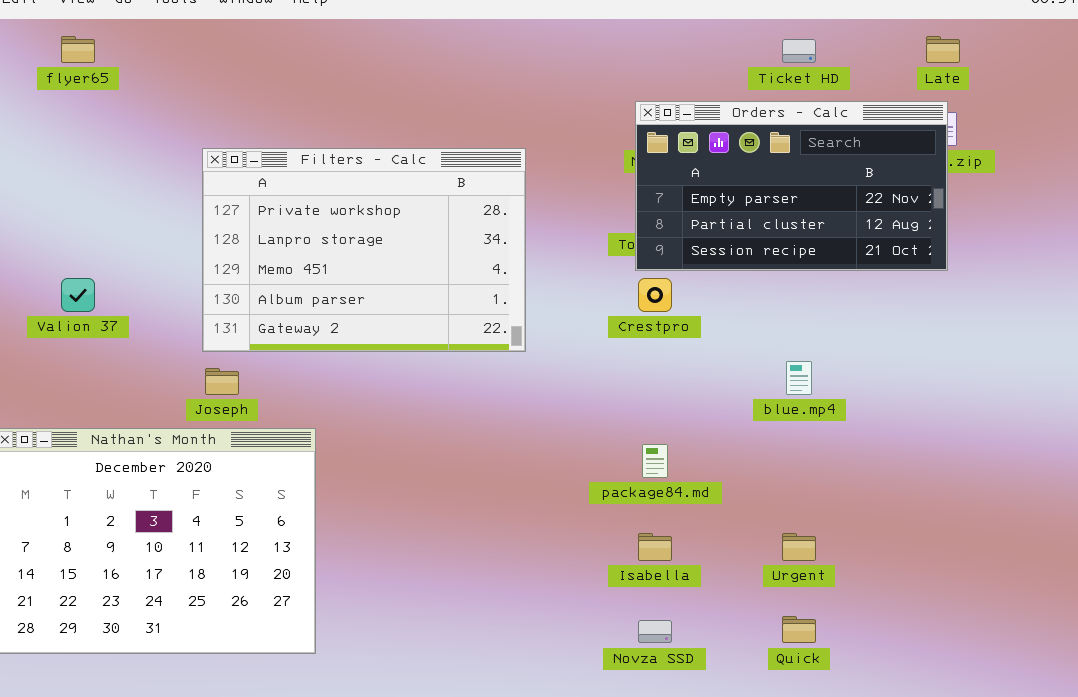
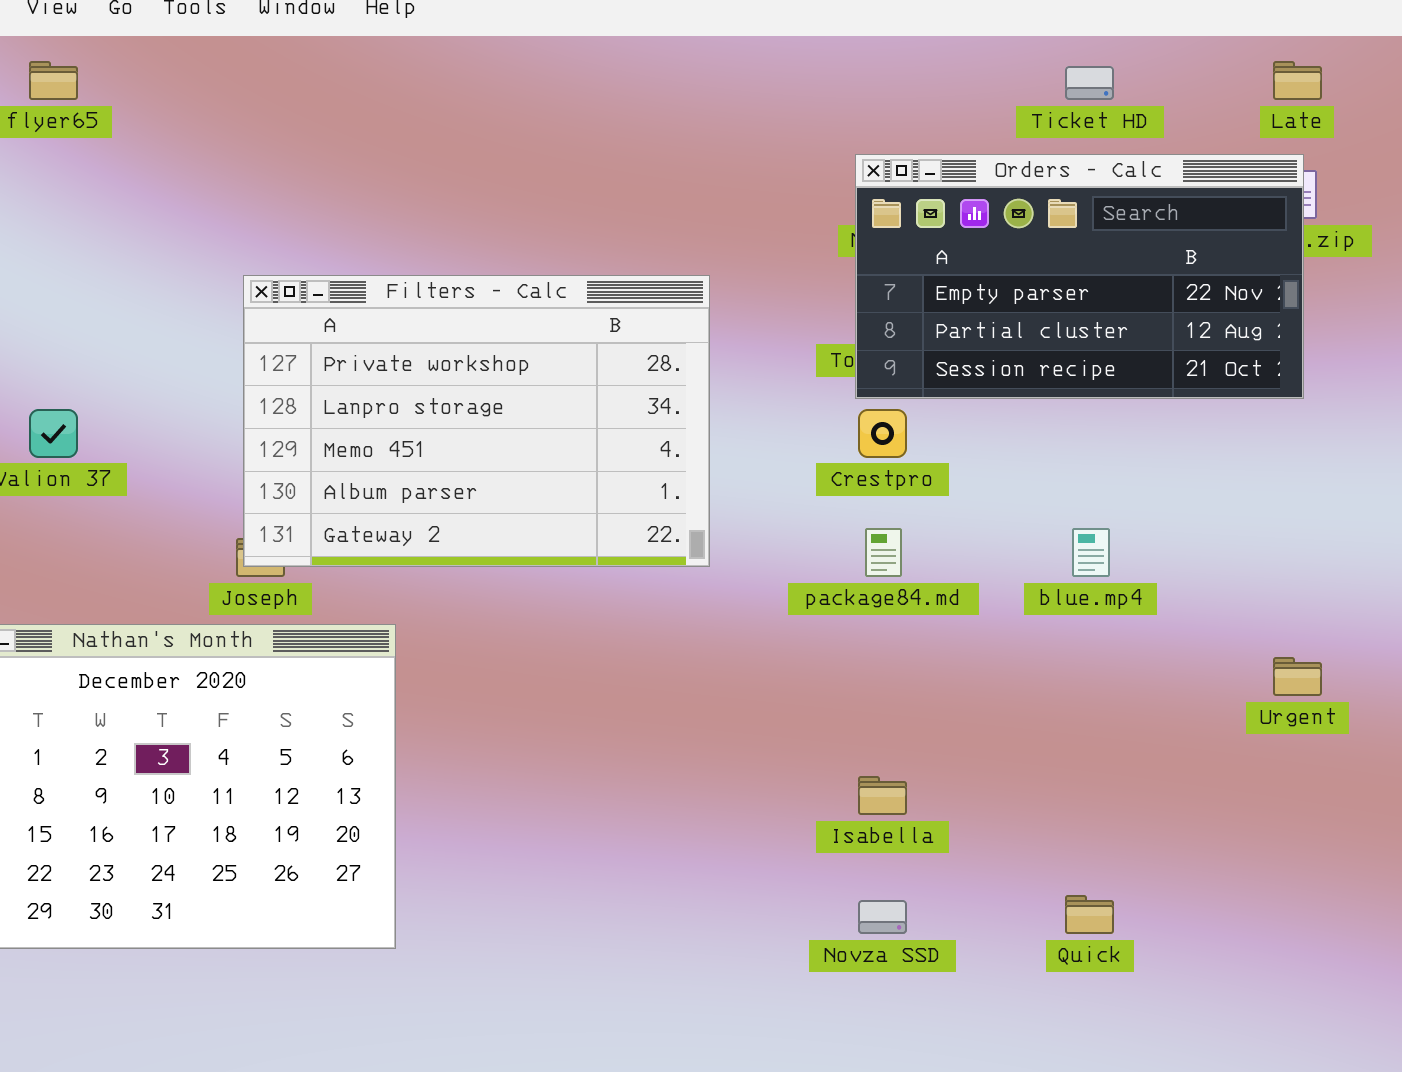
Filters - Calc: [202,148,526,352] -> [243,275,710,567], moved
package84.md: [642,444,668,478] -> [865,528,902,577], moved
Urgent: [782,533,816,561] -> [1273,657,1322,696], moved

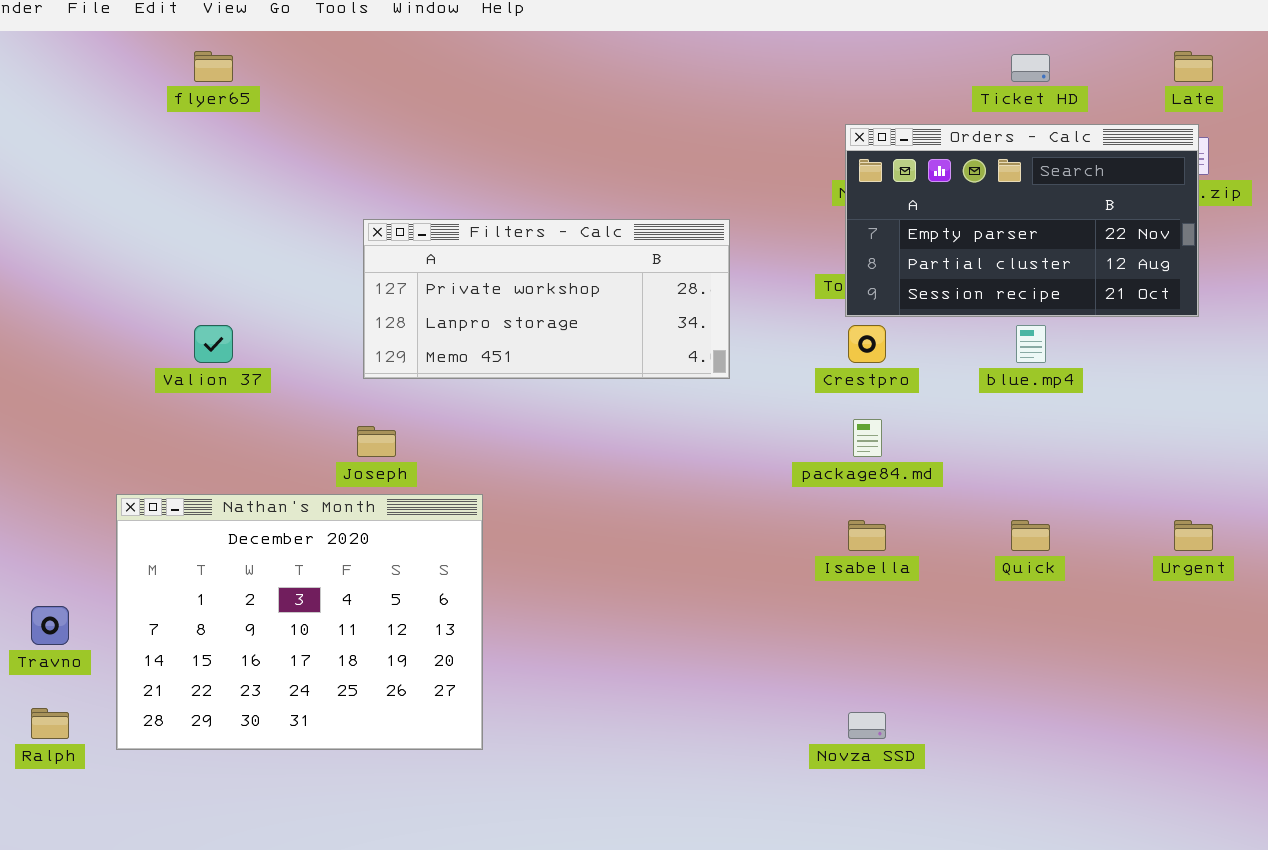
Filters - Calc: [243,275,710,567] -> [363,219,730,379], resized
blue.mp4: [1072,528,1110,577] -> [1016,325,1046,363], moved
Isabella: [858,776,907,815] -> [848,520,886,551], moved
Quick: [1065,895,1114,934] -> [1011,520,1050,551], moved

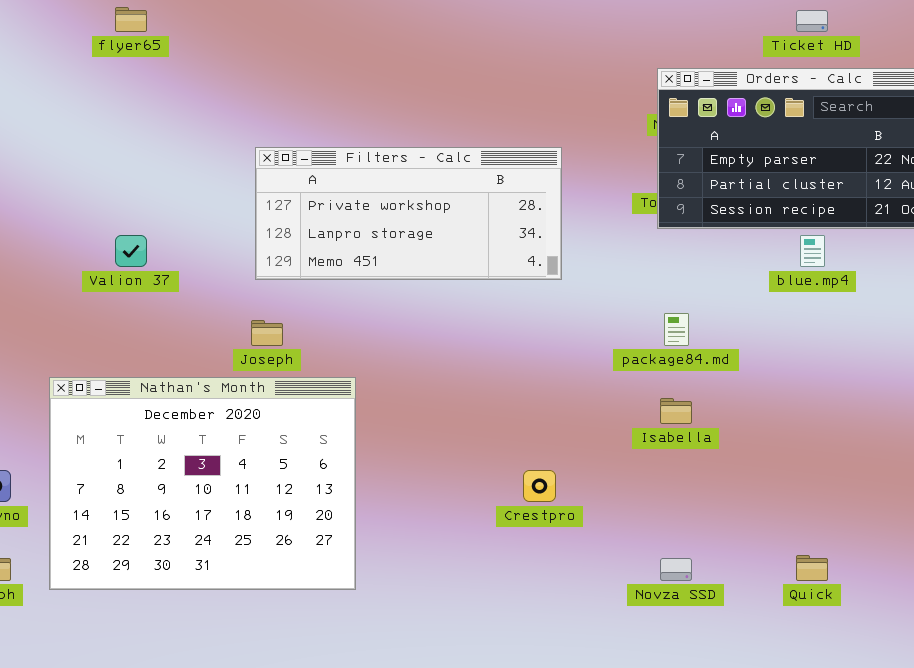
Crestpro: [848,325,886,363] -> [523,470,556,502], moved
Quick: [1011,520,1050,551] -> [796,555,828,581], moved

